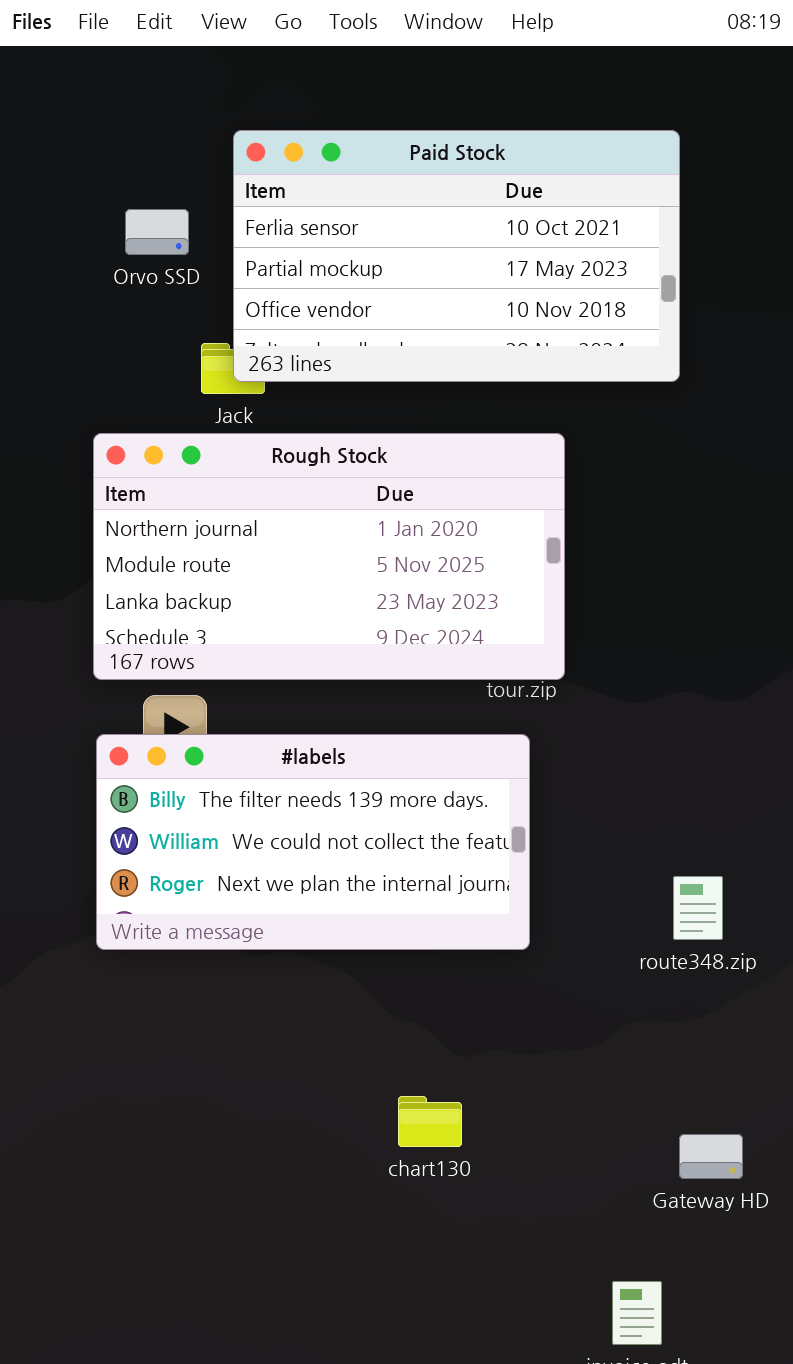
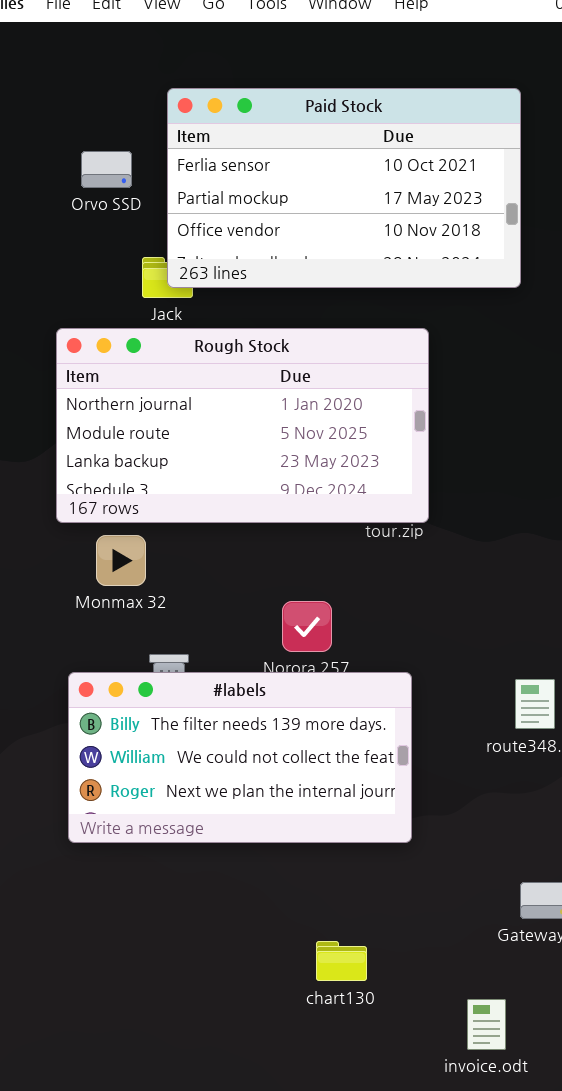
#labels: [96,734,530,950] -> [68,672,412,843], moved
chart130: [398,1096,462,1147] -> [316,941,367,981], moved

